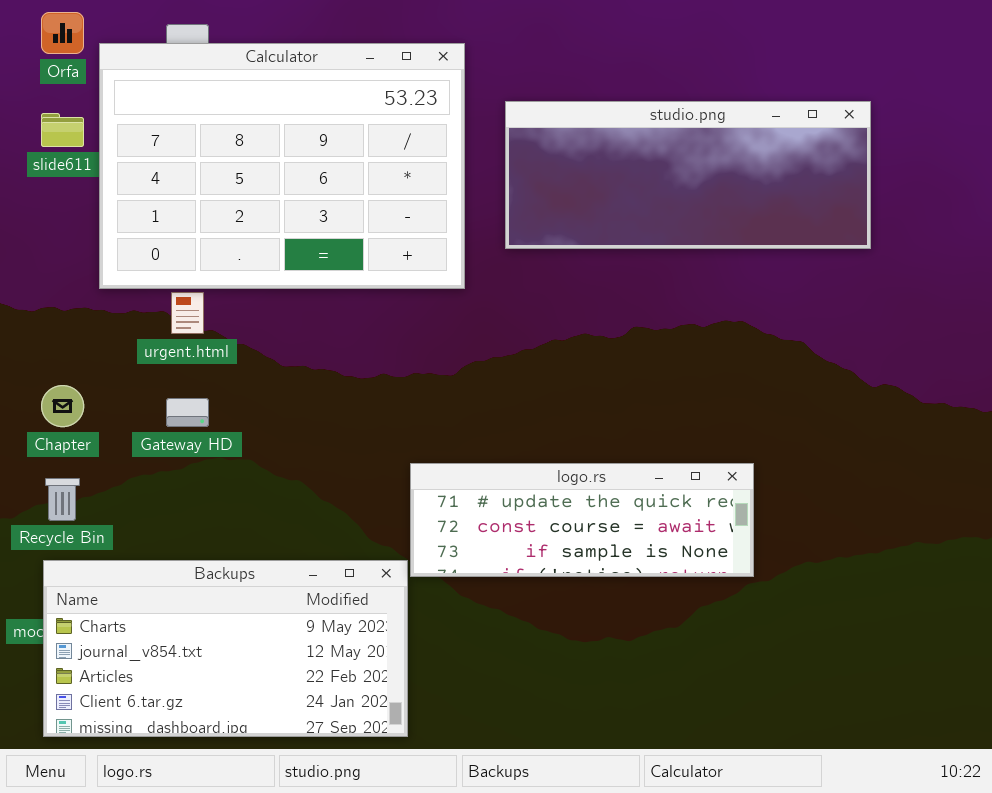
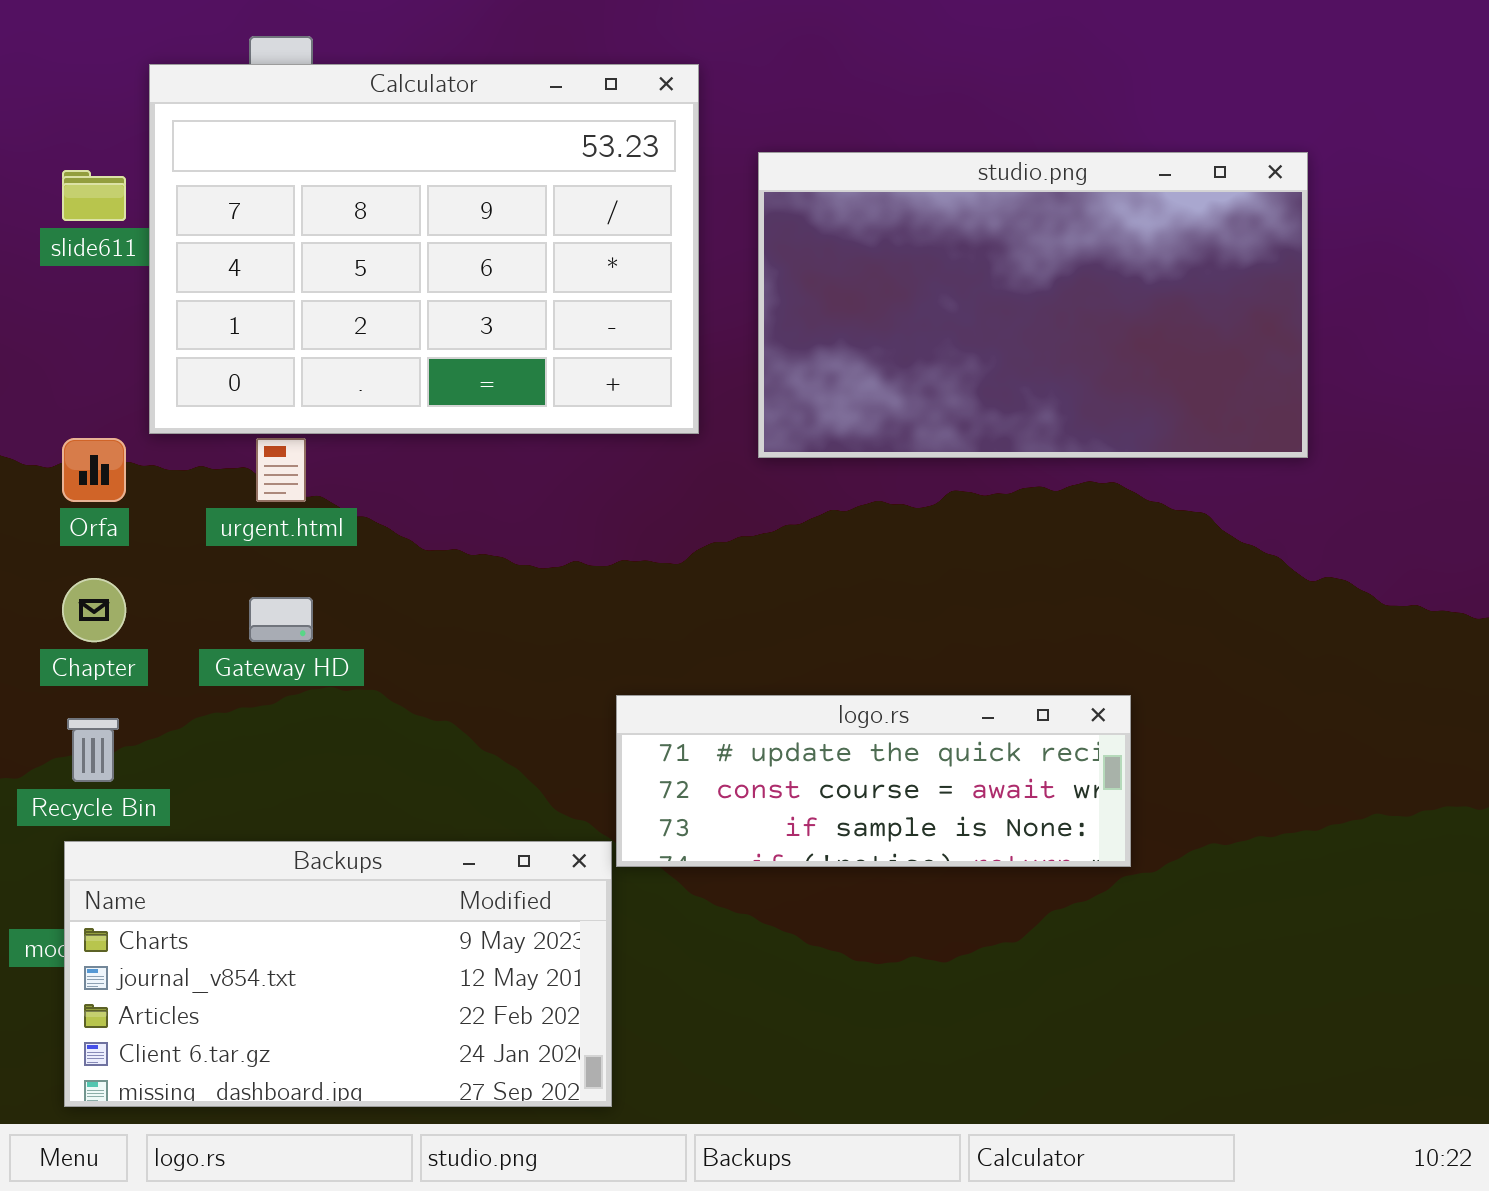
Orfa: [41,12,84,54] -> [62,438,126,502], moved
studio.png: [505,101,871,249] -> [758,152,1308,458], resized

